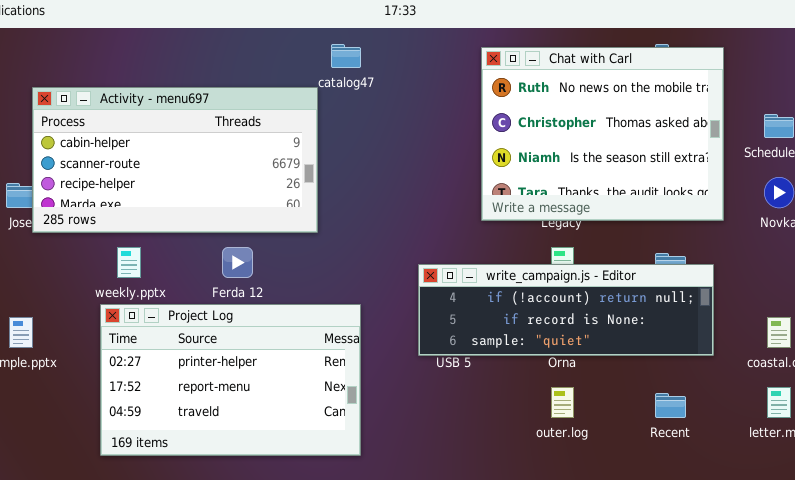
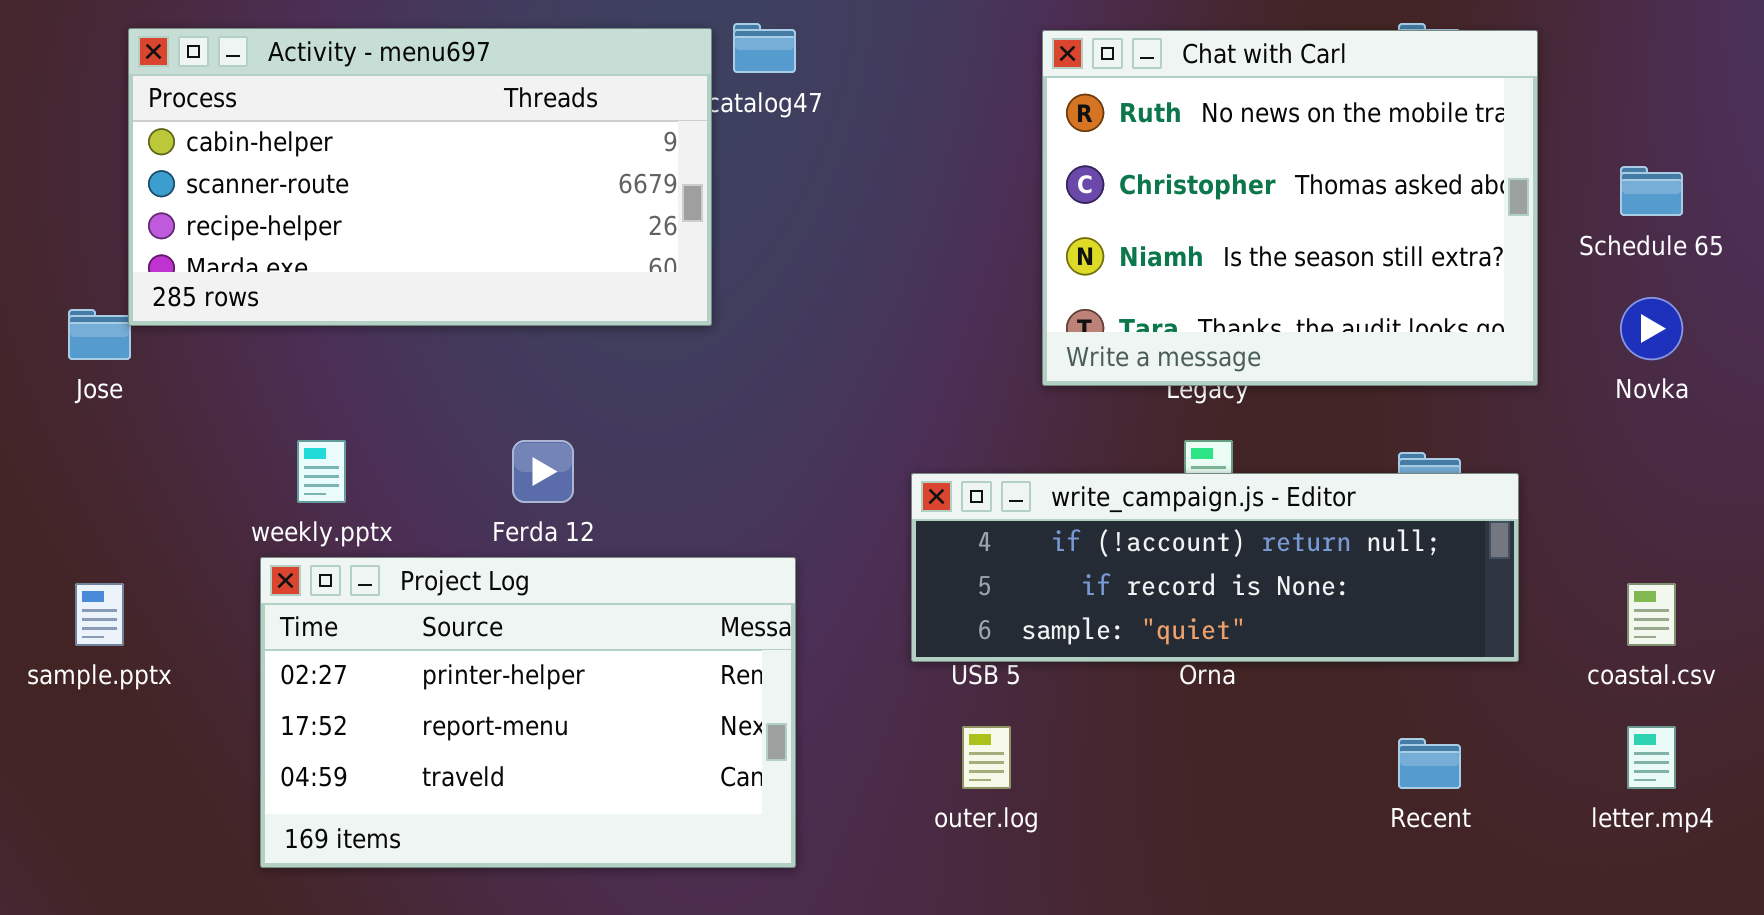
Activity - menu697: [32,87,318,233] -> [128,28,712,326], moved
outer.log: [551,387,574,418] -> [962,726,1011,789], moved

